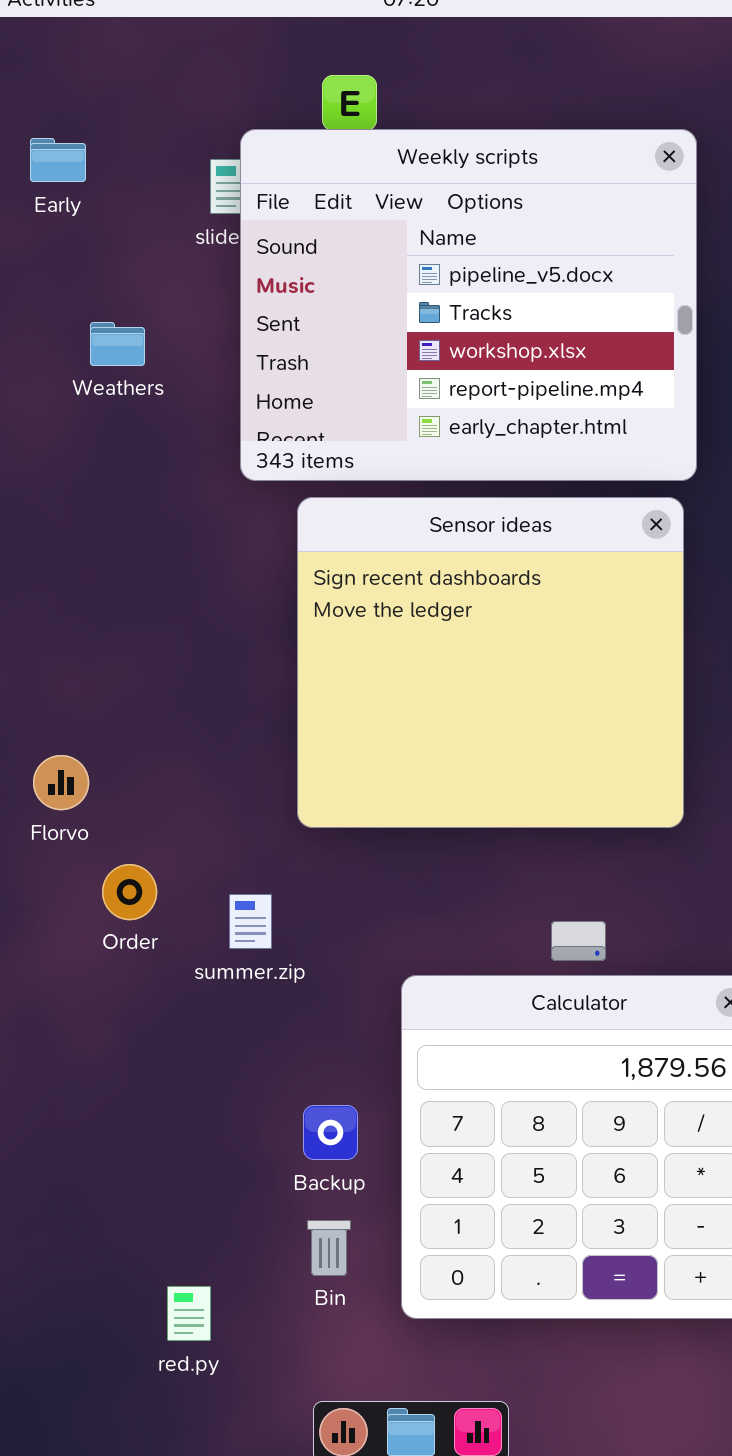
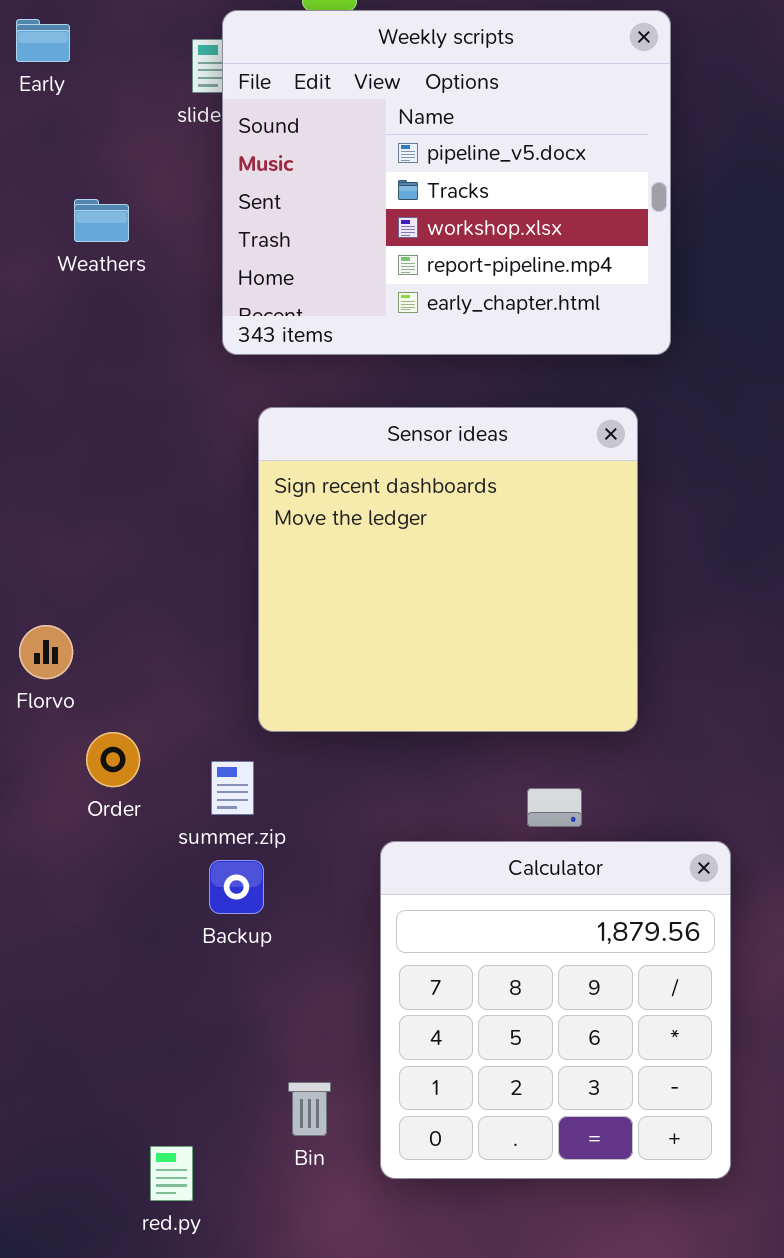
Sensor ideas: [297,497,684,828] -> [258,407,638,732], moved
Backup: [303,1105,358,1160] -> [209,860,264,914], moved

